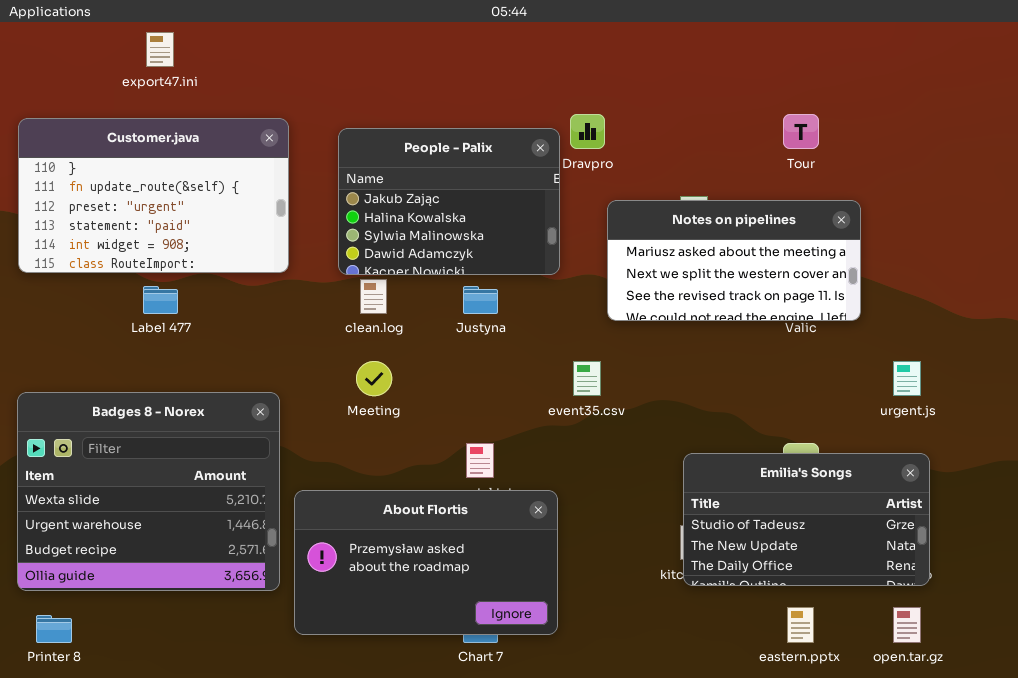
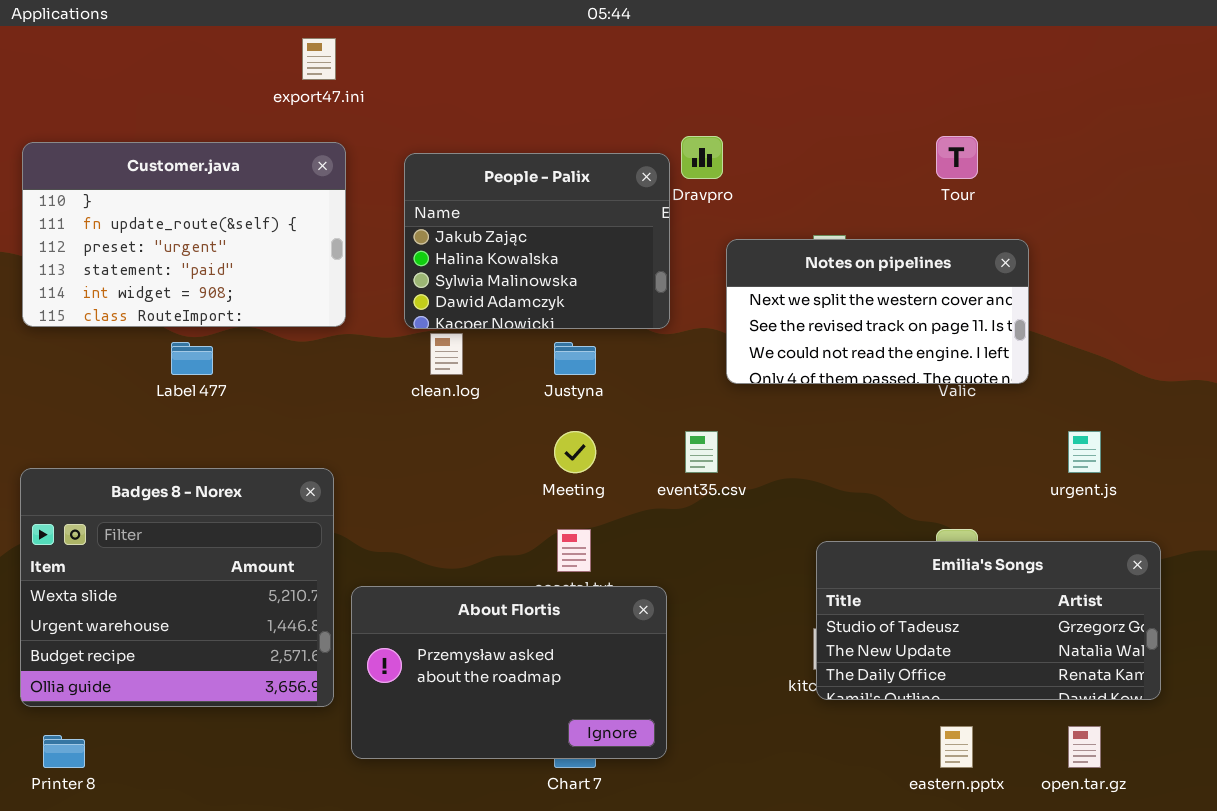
export47.ini: [146,32,174,67] -> [302,38,336,80], moved
Notes on pipelines: [607,200,861,321] -> [726,239,1029,384], scrolled down 1 row
Meeting: [356,361,392,396] -> [554,431,596,473], moved
Emilia's Songs: [683,453,930,586] -> [816,541,1161,700], resized

